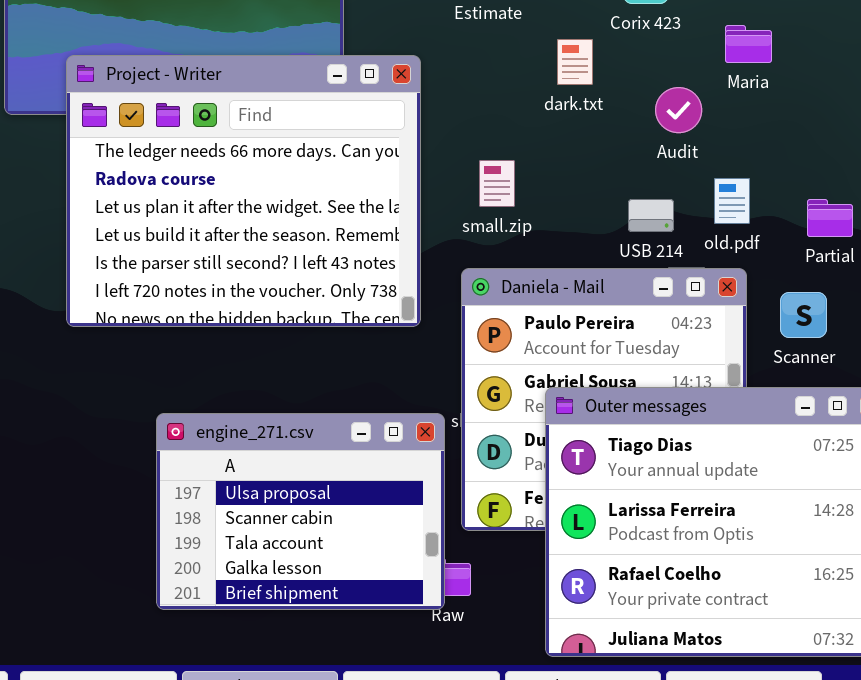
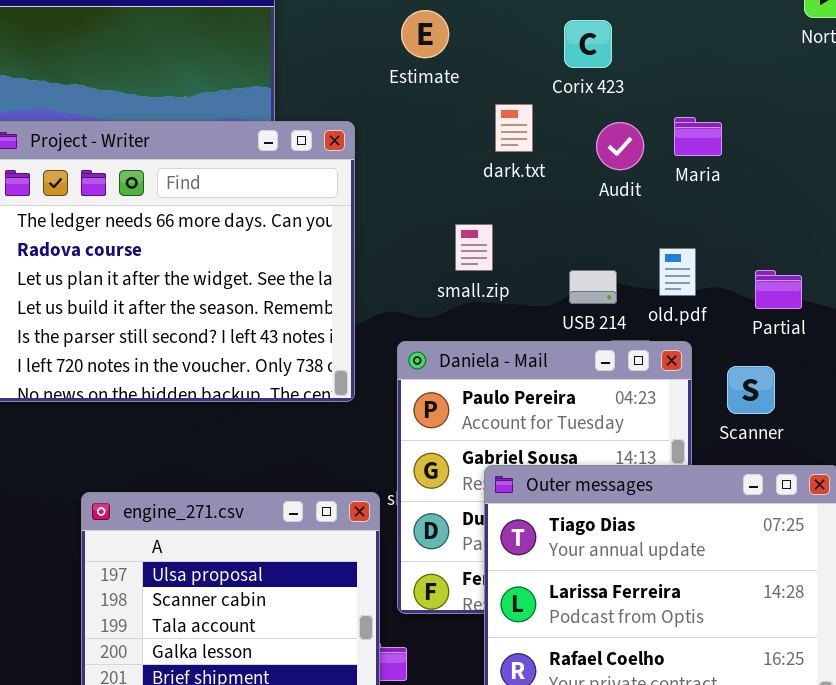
Maria: [725,25,772,63] -> [674,117,722,156], moved
Audit: [655,87,702,133] -> [596,122,644,170], moved
small.zip: [479,160,515,207] -> [455,224,493,271], moved

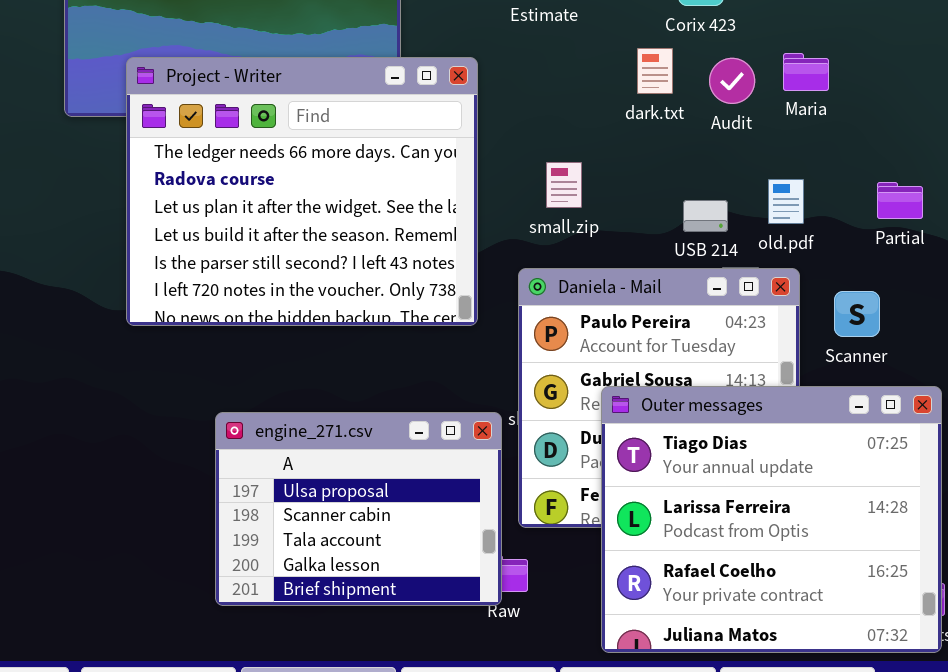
dark.txt: [495,104,533,152] -> [637,48,673,94], moved
small.zip: [455,224,493,271] -> [546,162,582,208], moved
Partial: [755,270,802,309] -> [877,182,923,219], moved

